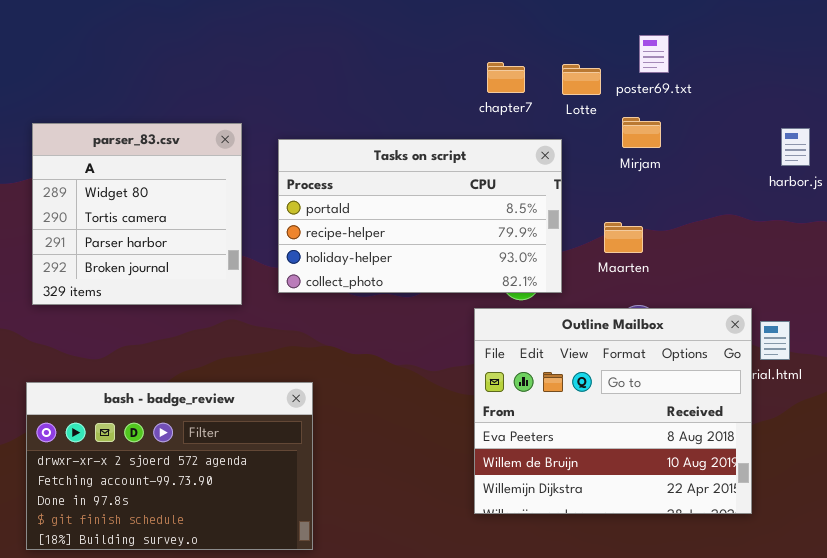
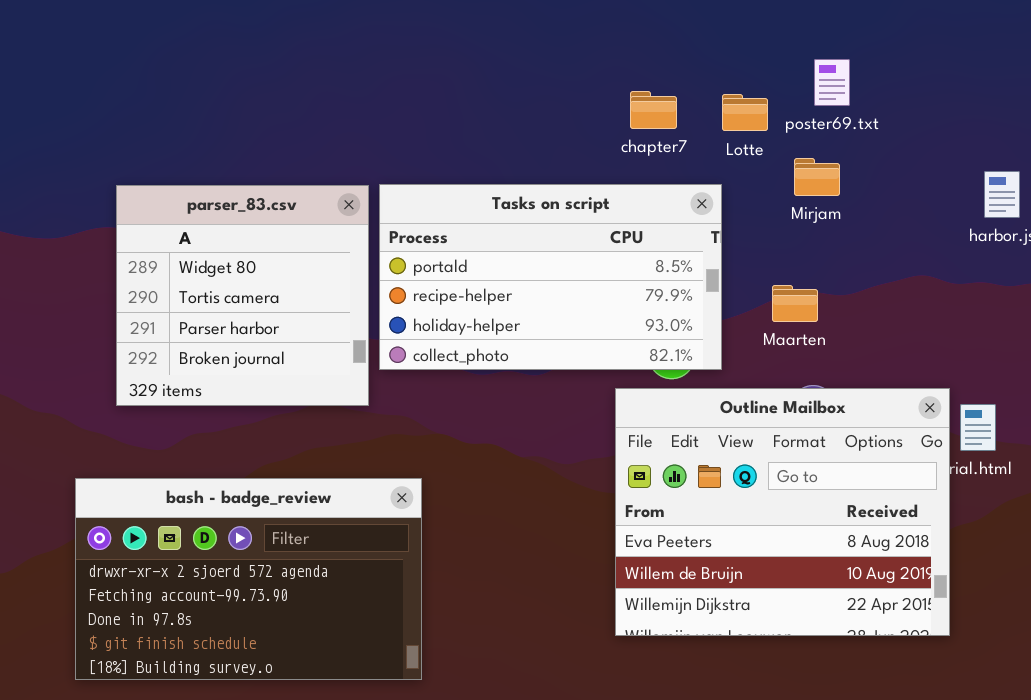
parser_83.csv: [32,123,242,305] -> [116,185,369,406], moved

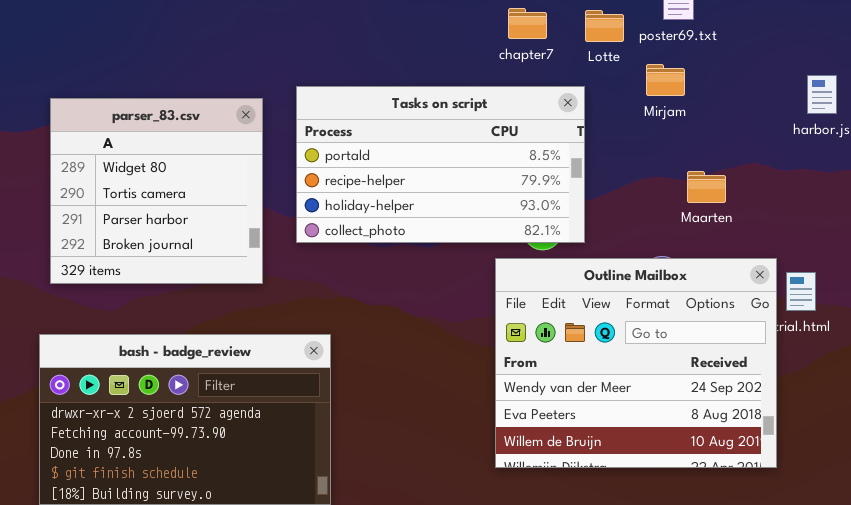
parser_83.csv: [116,185,369,406] -> [50,98,263,284], moved
Maarten: [772,285,818,322] -> [687,171,726,203], moved
Outline Mailbox: [615,388,950,636] -> [495,258,777,468], scrolled up 1 row

